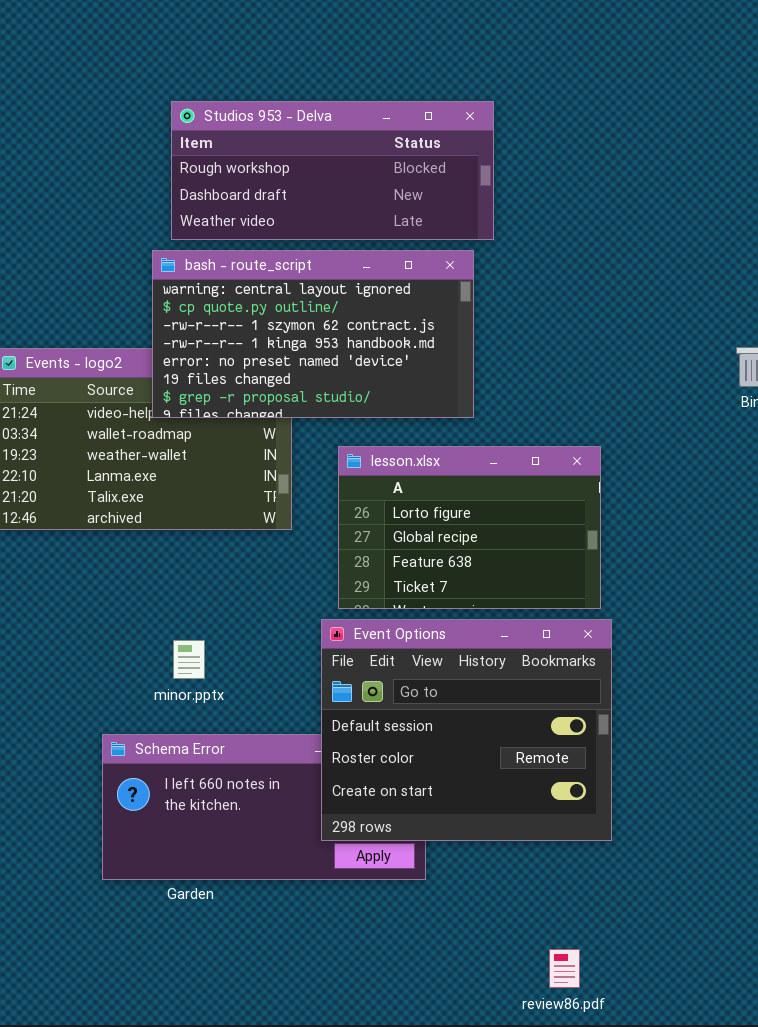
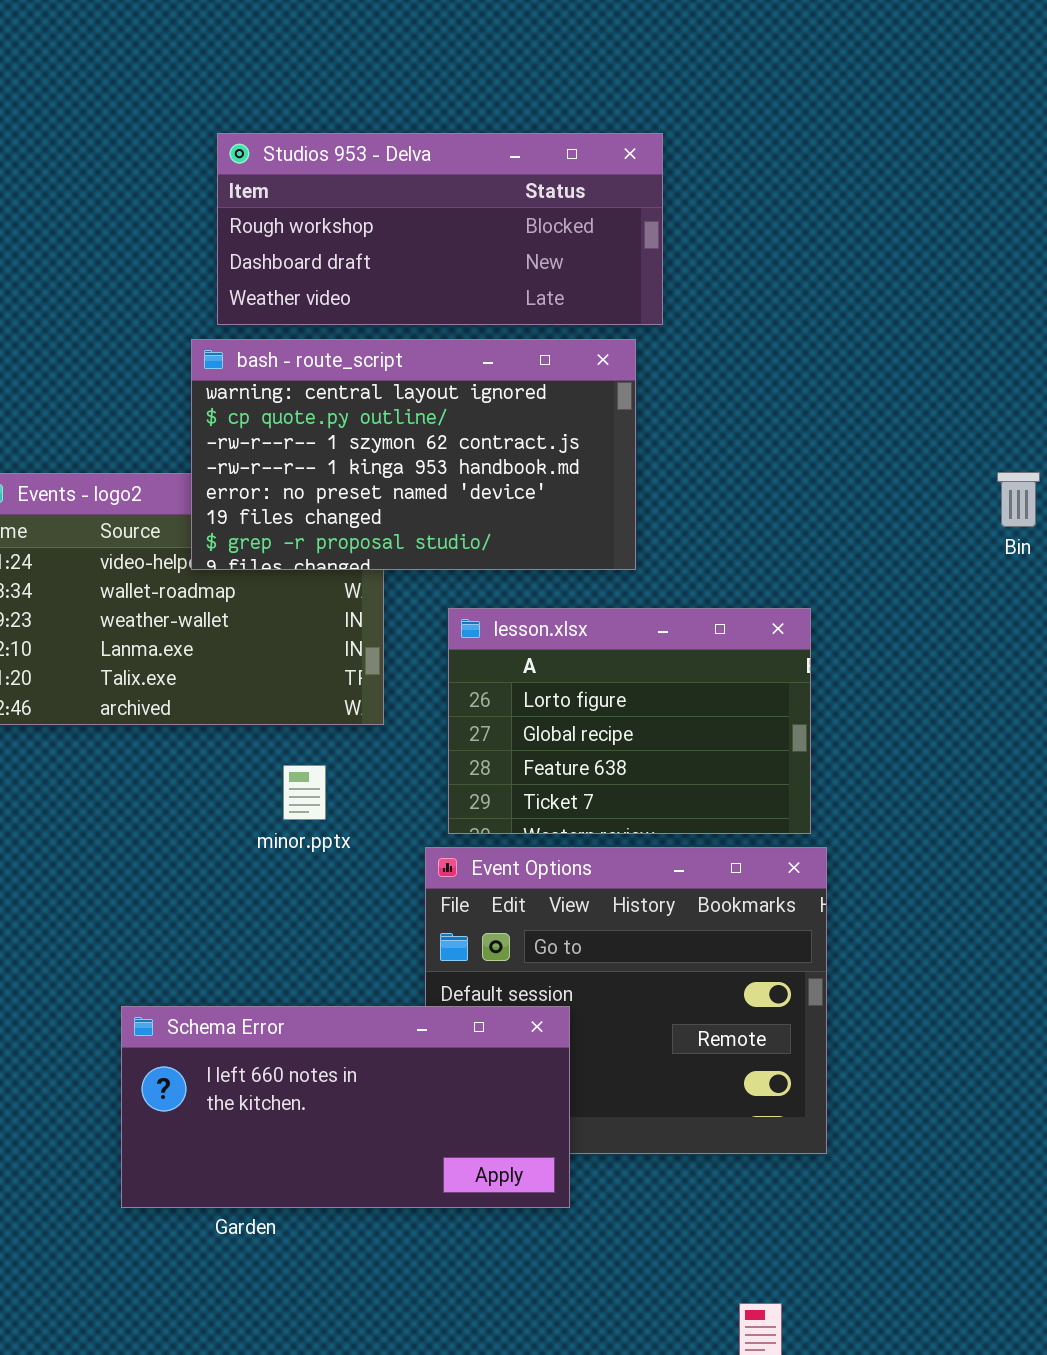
minor.pptx: [173,640,205,679] -> [283,765,326,820], moved
Schema Error: [102,734,426,880] -> [121,1006,570,1208], raised

